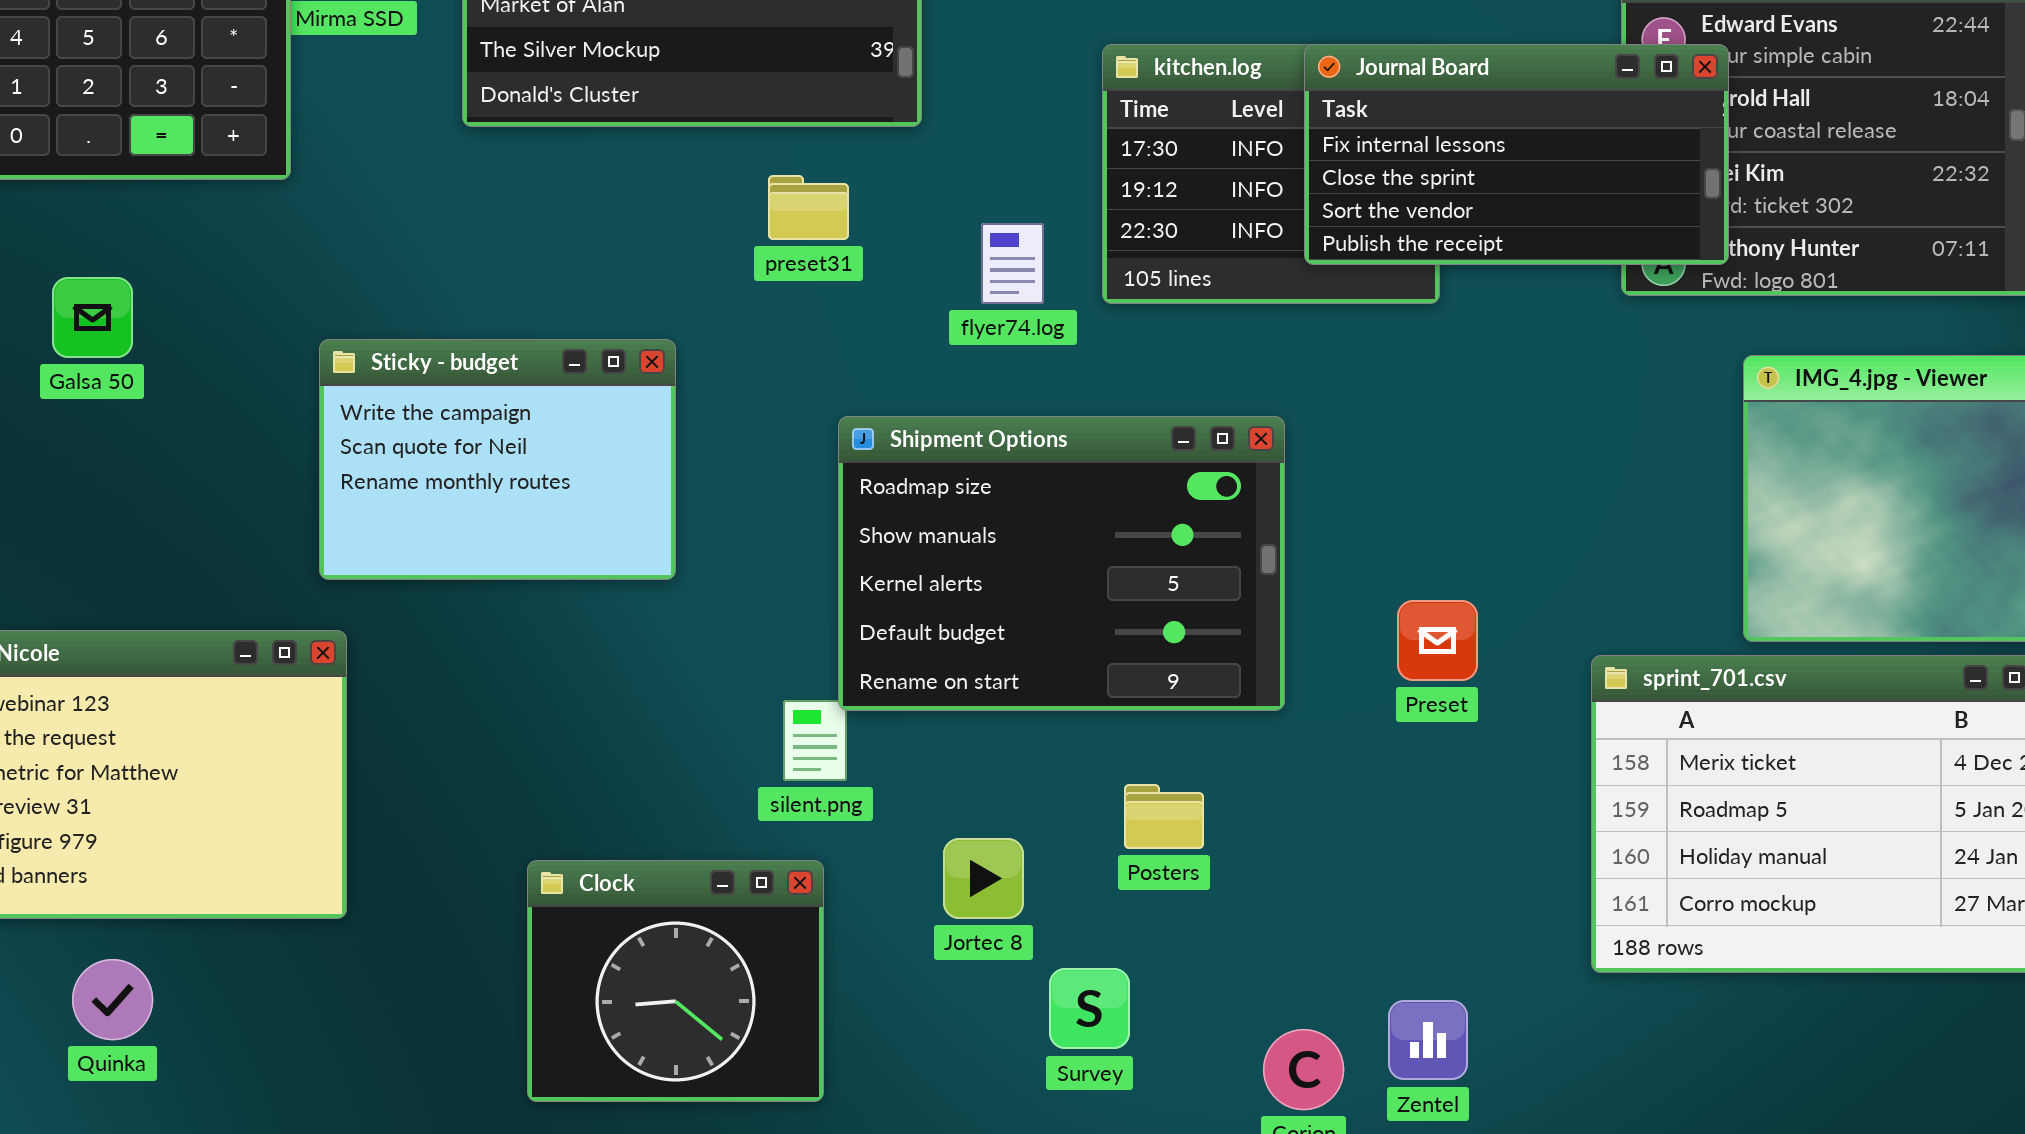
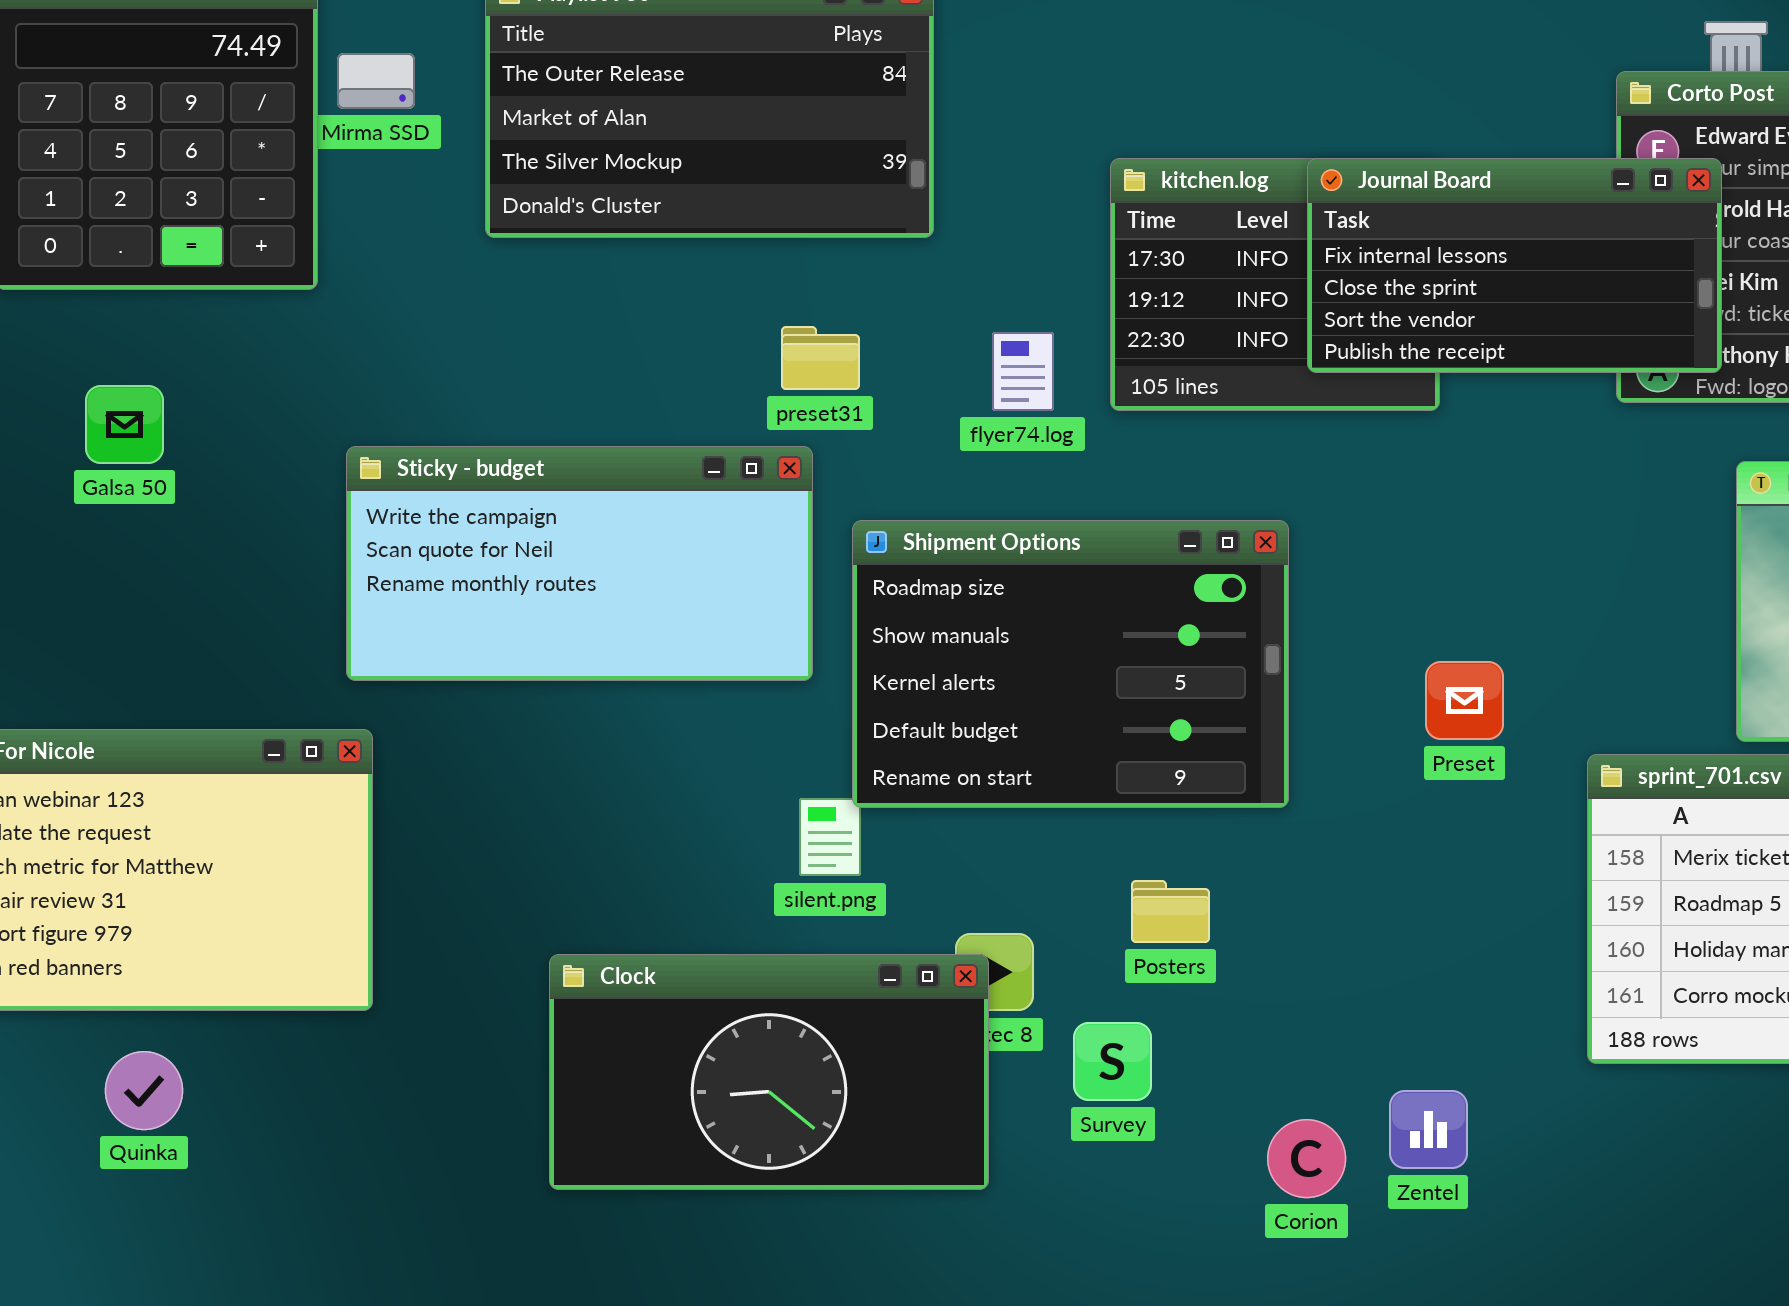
preset31: [768,175,849,240] -> [781,326,860,390], moved
Sticky - budget: [319,339,676,580] -> [346,446,813,681], resized
Preset: [1397,600,1478,681] -> [1425,661,1504,740], moved
Clock: [527,860,824,1102] -> [549,954,989,1190], resized
Survey: [1049,968,1130,1049] -> [1073,1022,1152,1101], moved

